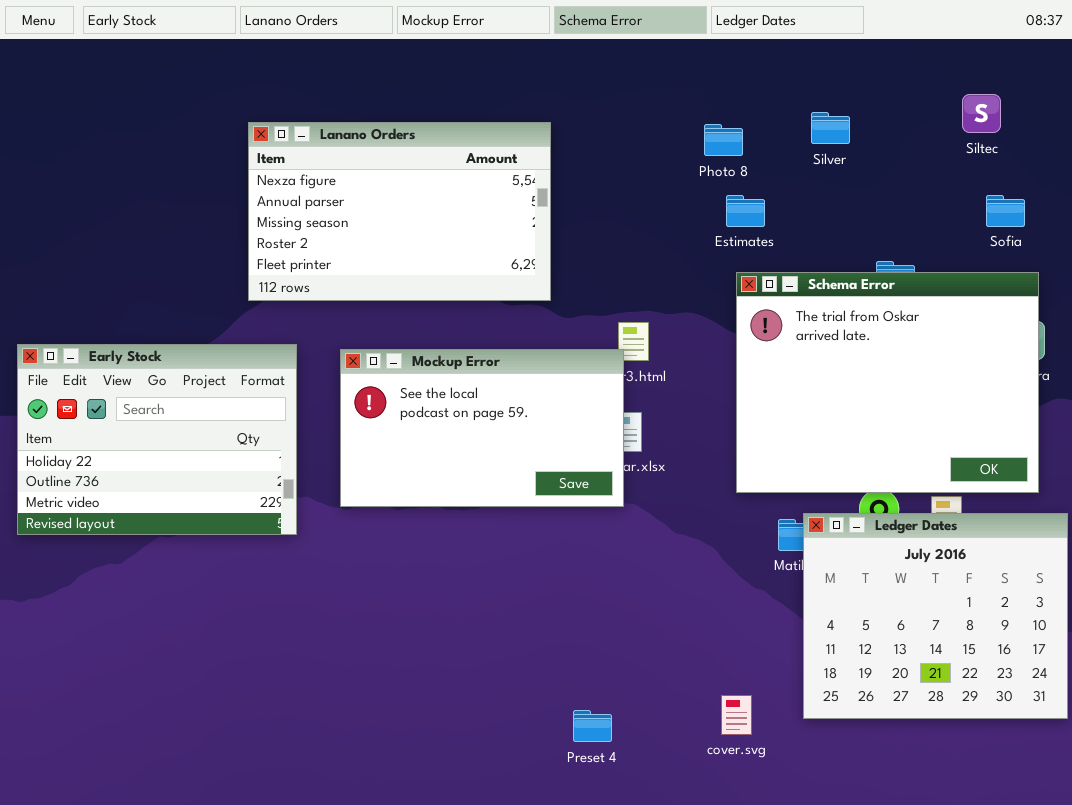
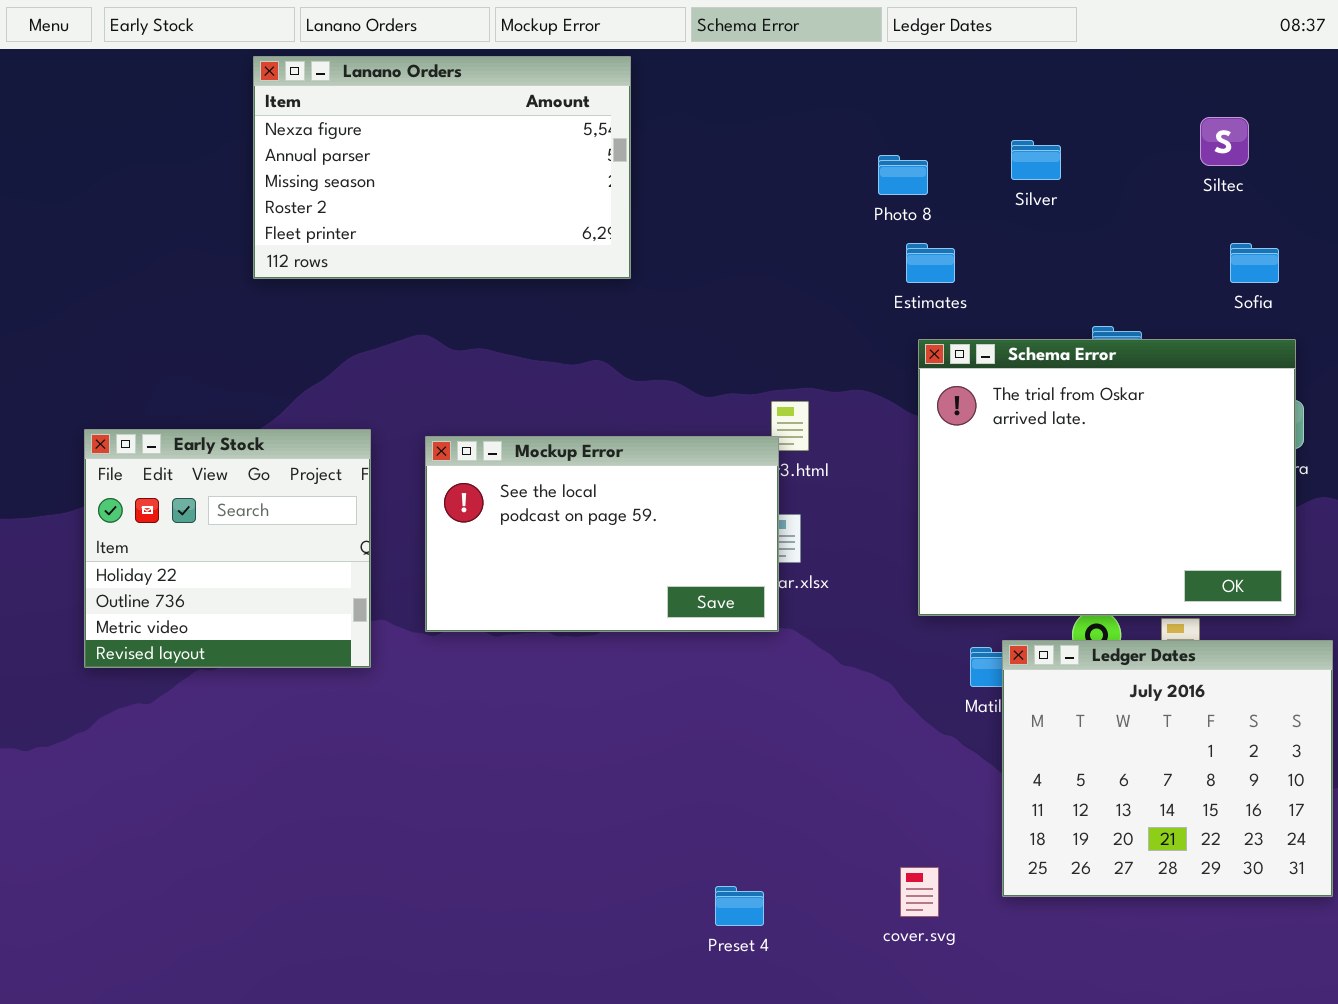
Lanano Orders: [248,122,551,301] -> [253,56,631,279], moved
Early Stock: [17,344,297,535] -> [84,429,371,668], resized

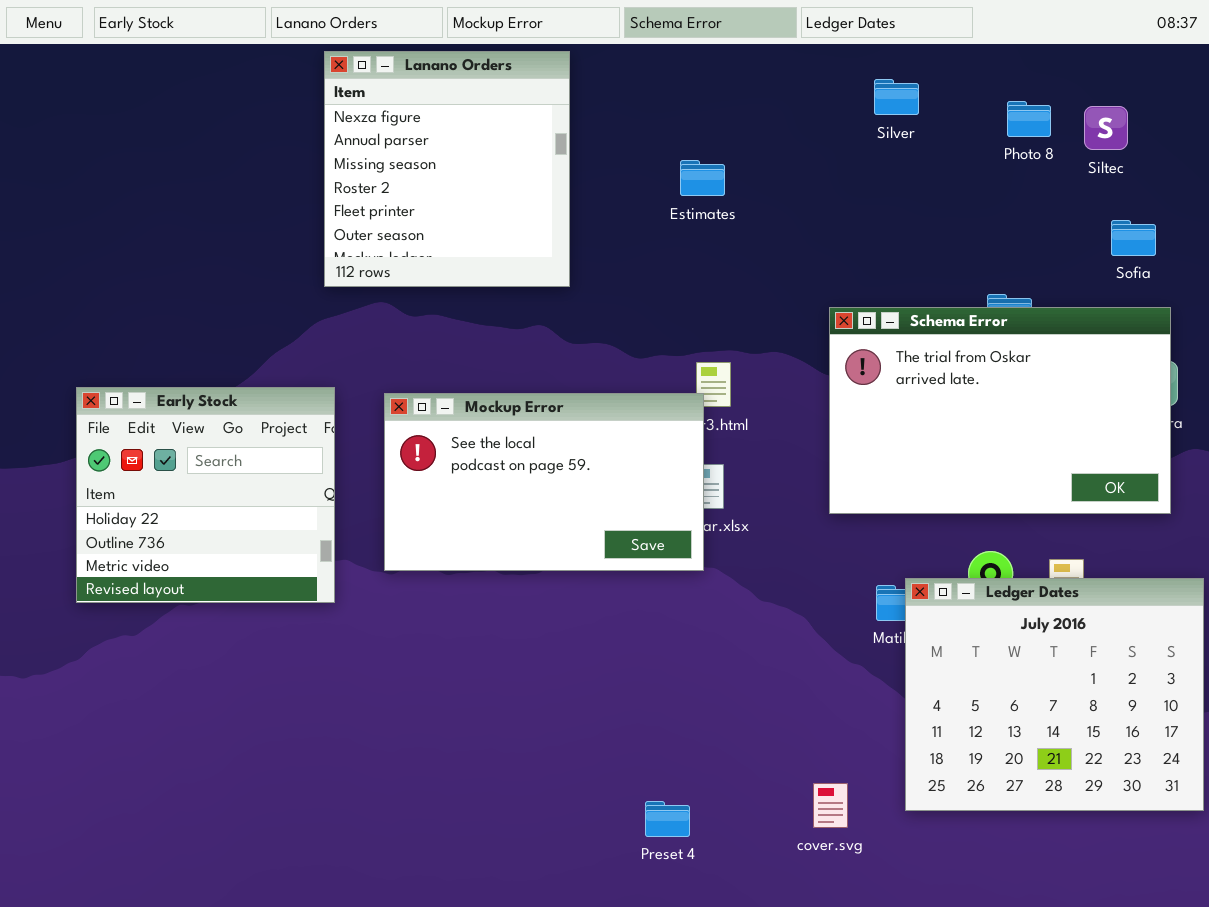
Lanano Orders: [253,56,631,279] -> [324,51,570,287], resized
Silver: [1011,140,1061,180] -> [874,79,919,115], moved
Photo 8: [878,155,928,195] -> [1007,101,1051,137], moved
Estimates: [906,243,955,283] -> [680,160,725,196], moved
Schema Error: [918,339,1296,616] -> [829,307,1171,514], resized

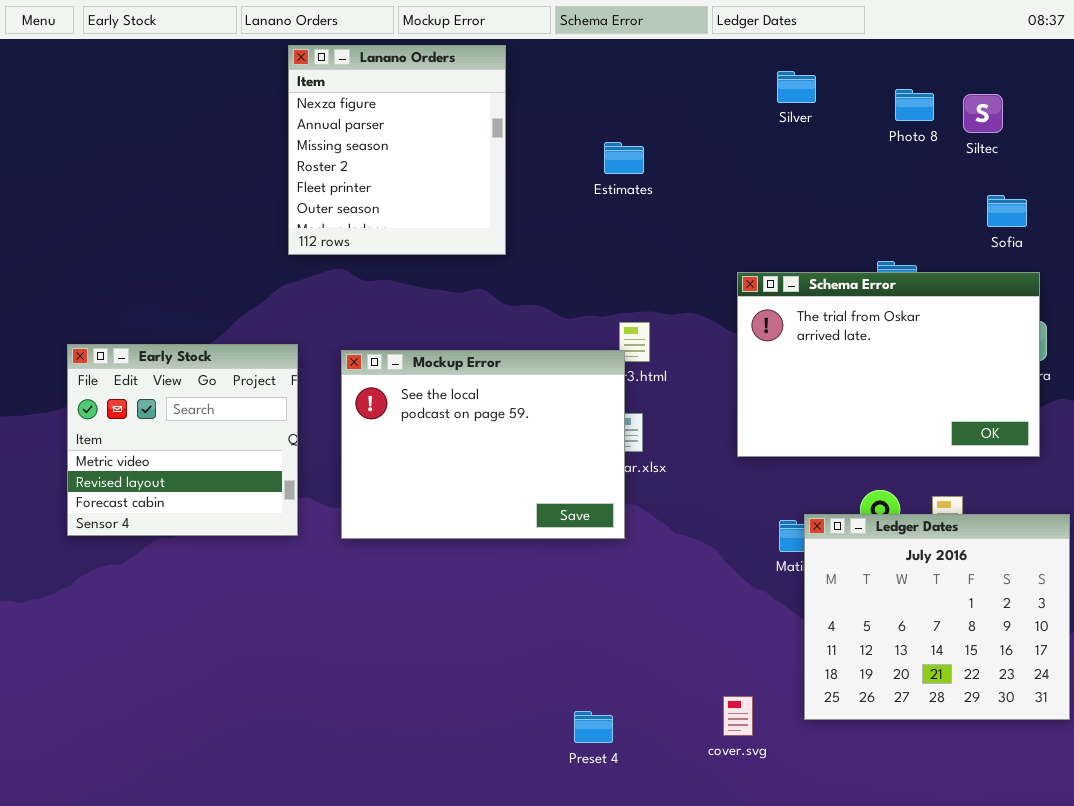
Early Stock: [76,387,335,603] -> [67,344,298,536], scrolled down 2 rows
Mockup Error: [384,393,704,571] -> [341,350,625,539], resized

